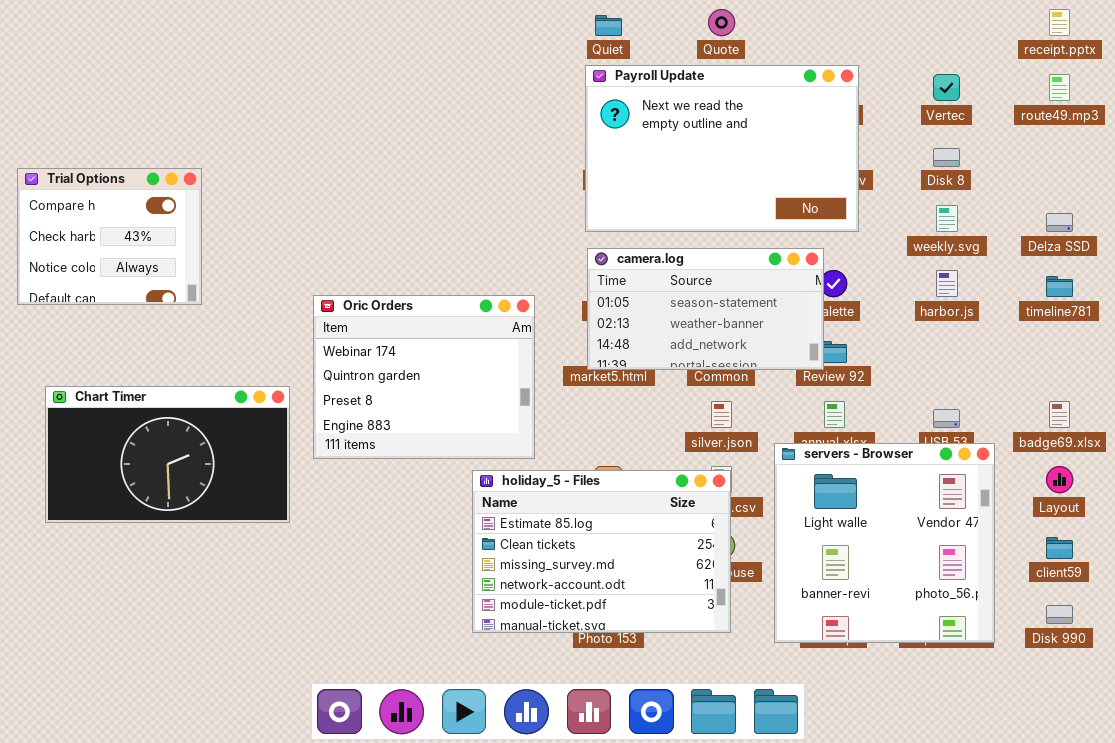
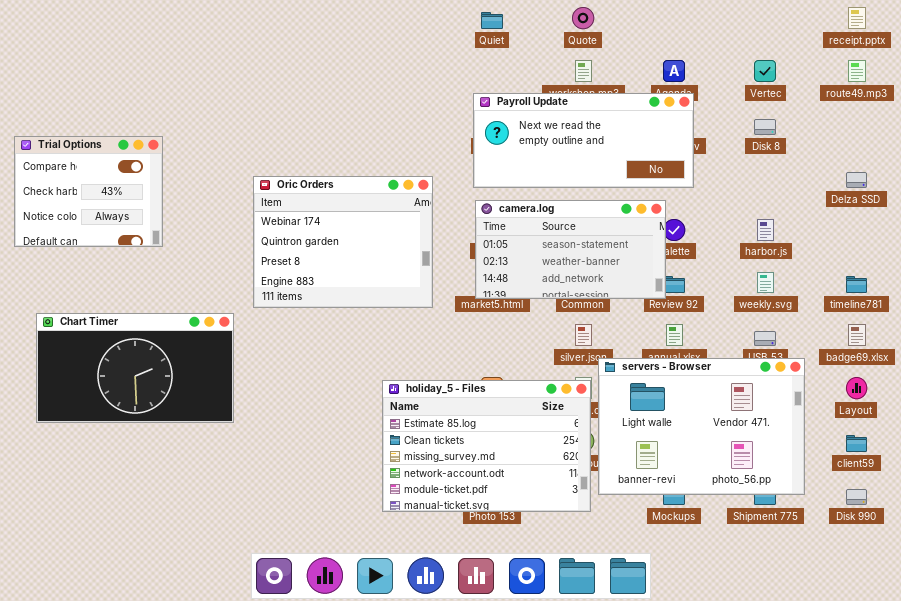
Payroll Update: [585,65,859,232] -> [473,93,694,188], resized
weekly.svg: [936,205,958,232] -> [757,272,774,293], moved
timeline781: [1046,276,1073,297] -> [846,276,867,293], moved
Oric Orders: [313,295,535,459] -> [253,176,433,308], moved
servers - Browser: [774,443,995,643] -> [598,358,805,495], resized

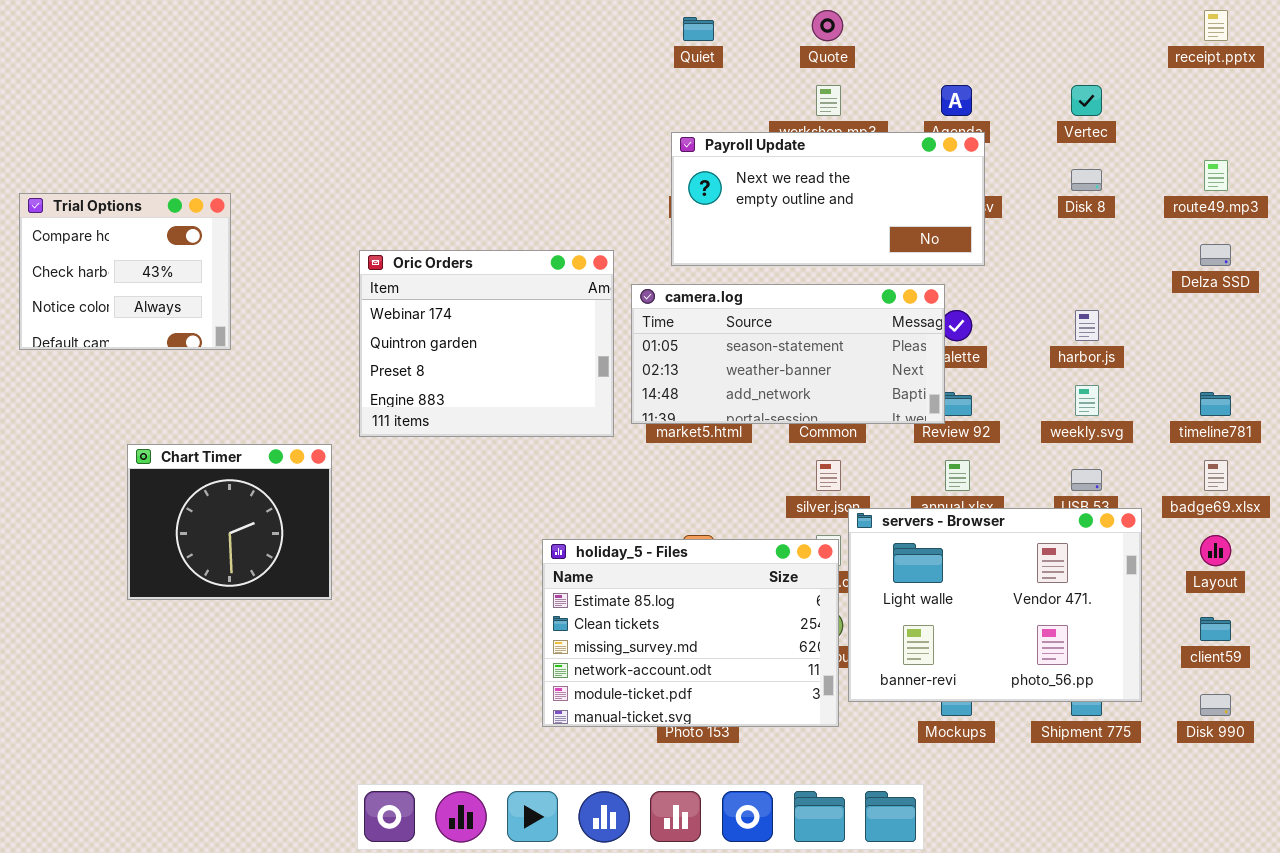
route49.mp3: [848,60,866,82] -> [1204,160,1228,191], moved
camera.log: [475,200,666,299] -> [631,284,945,424], resized
Chart Timer: [36,313,234,423] -> [127,444,332,600], resized

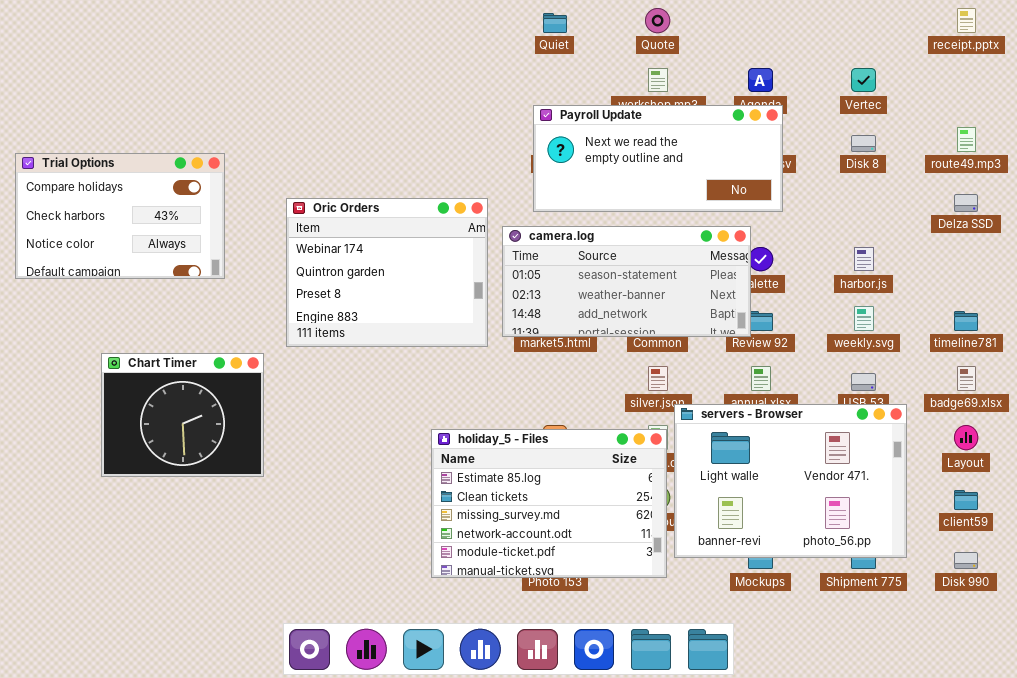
Trial Options: [19,193,231,350] -> [15,153,225,279], resized

